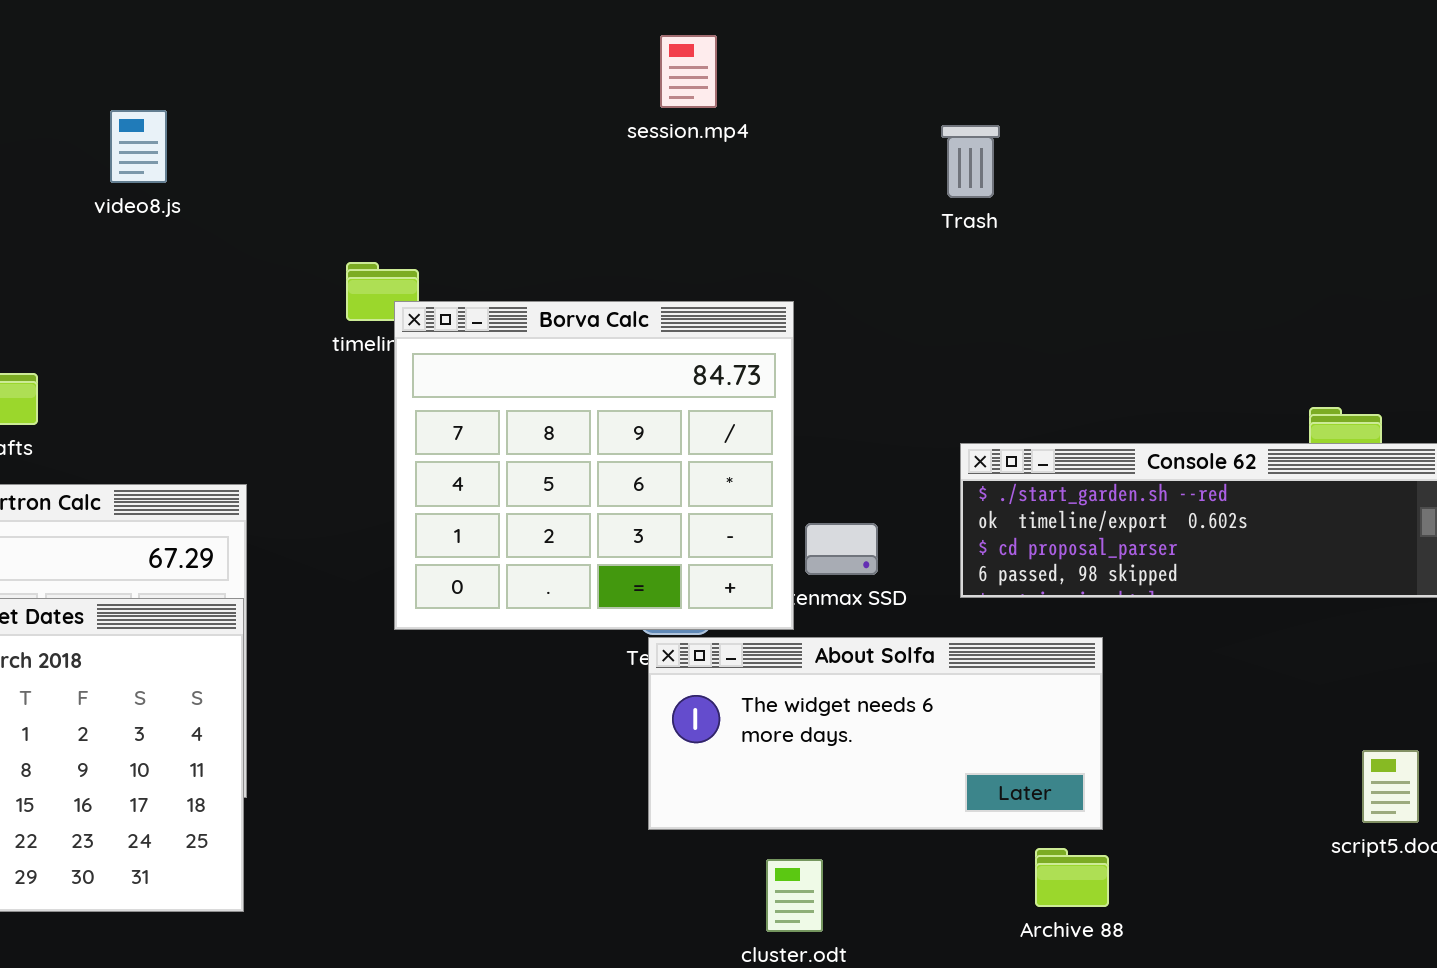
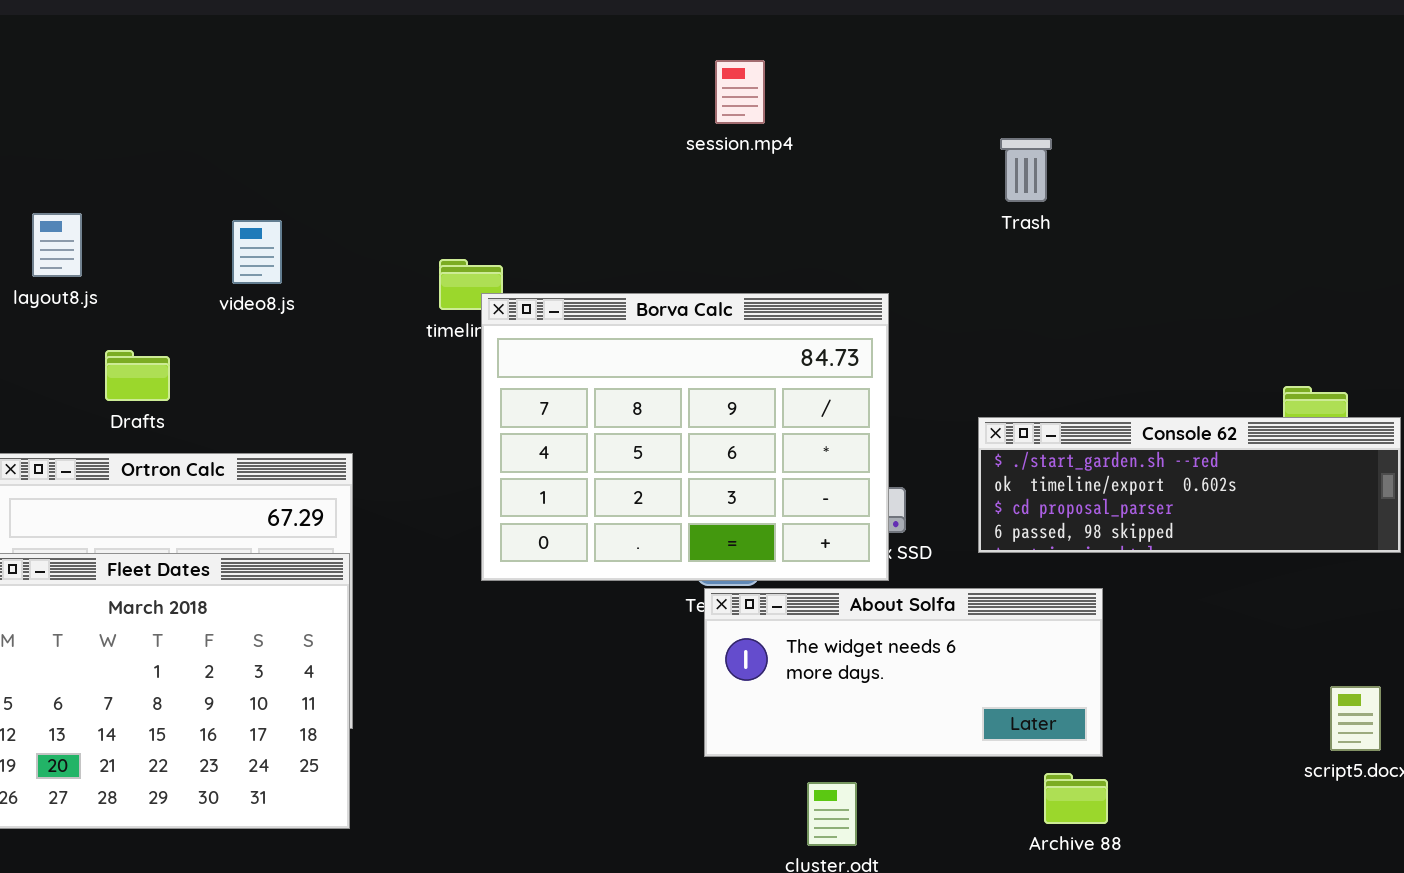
video8.js: [110,110,167,183] -> [232,220,282,284], moved
Trash: [941,125,1000,198] -> [1000,138,1052,202], moved
Borva Calc: [394,301,794,630] -> [481,293,889,581], resized

